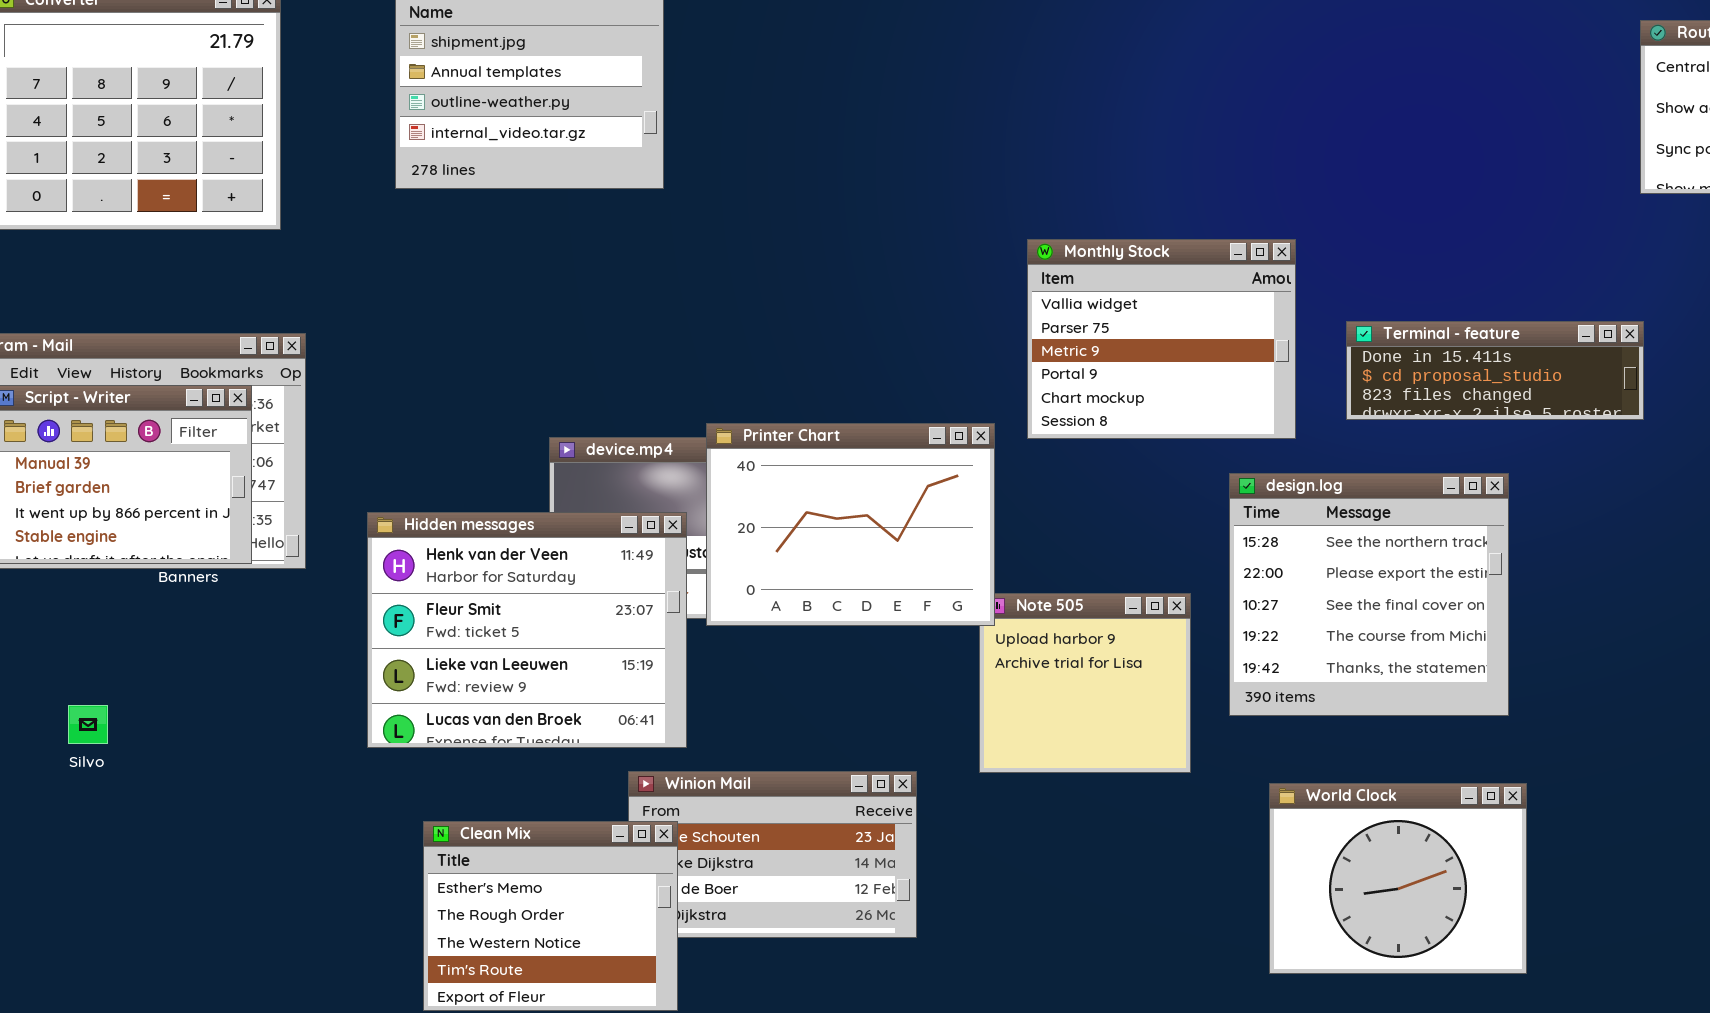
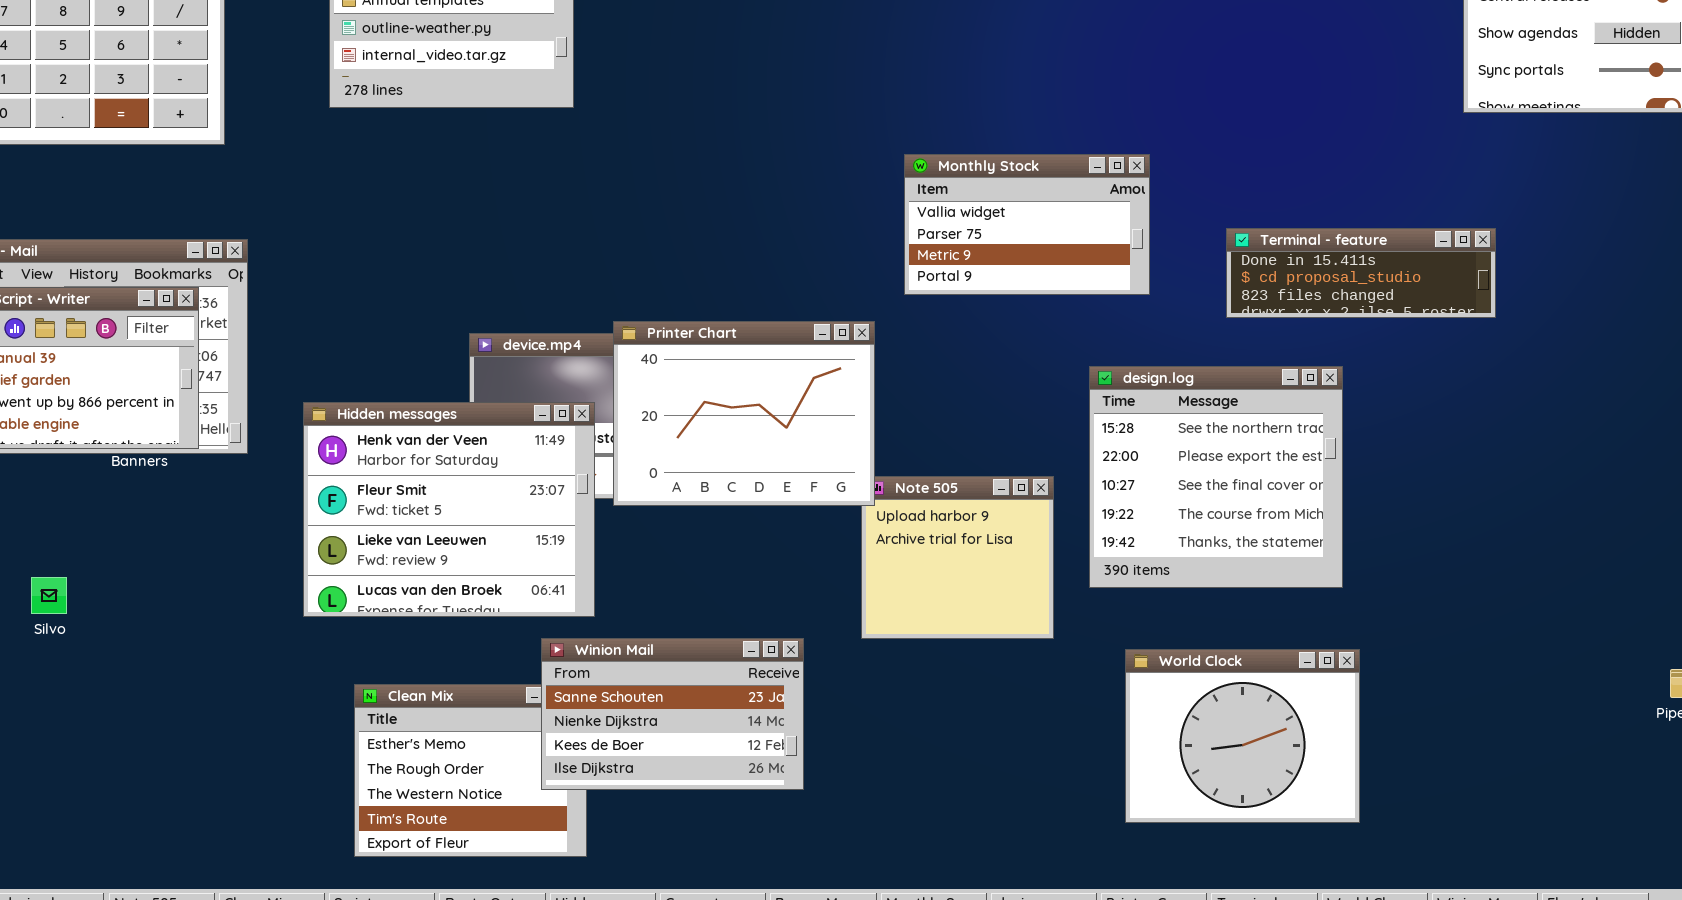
Monthly Stock: [1027,239,1296,439] -> [904,154,1150,295], resized
Terminal - feature: [1346,321,1644,420] -> [1226,228,1496,318], moved
Winion Mail: [628,771,917,938] -> [541,638,804,790], raised

